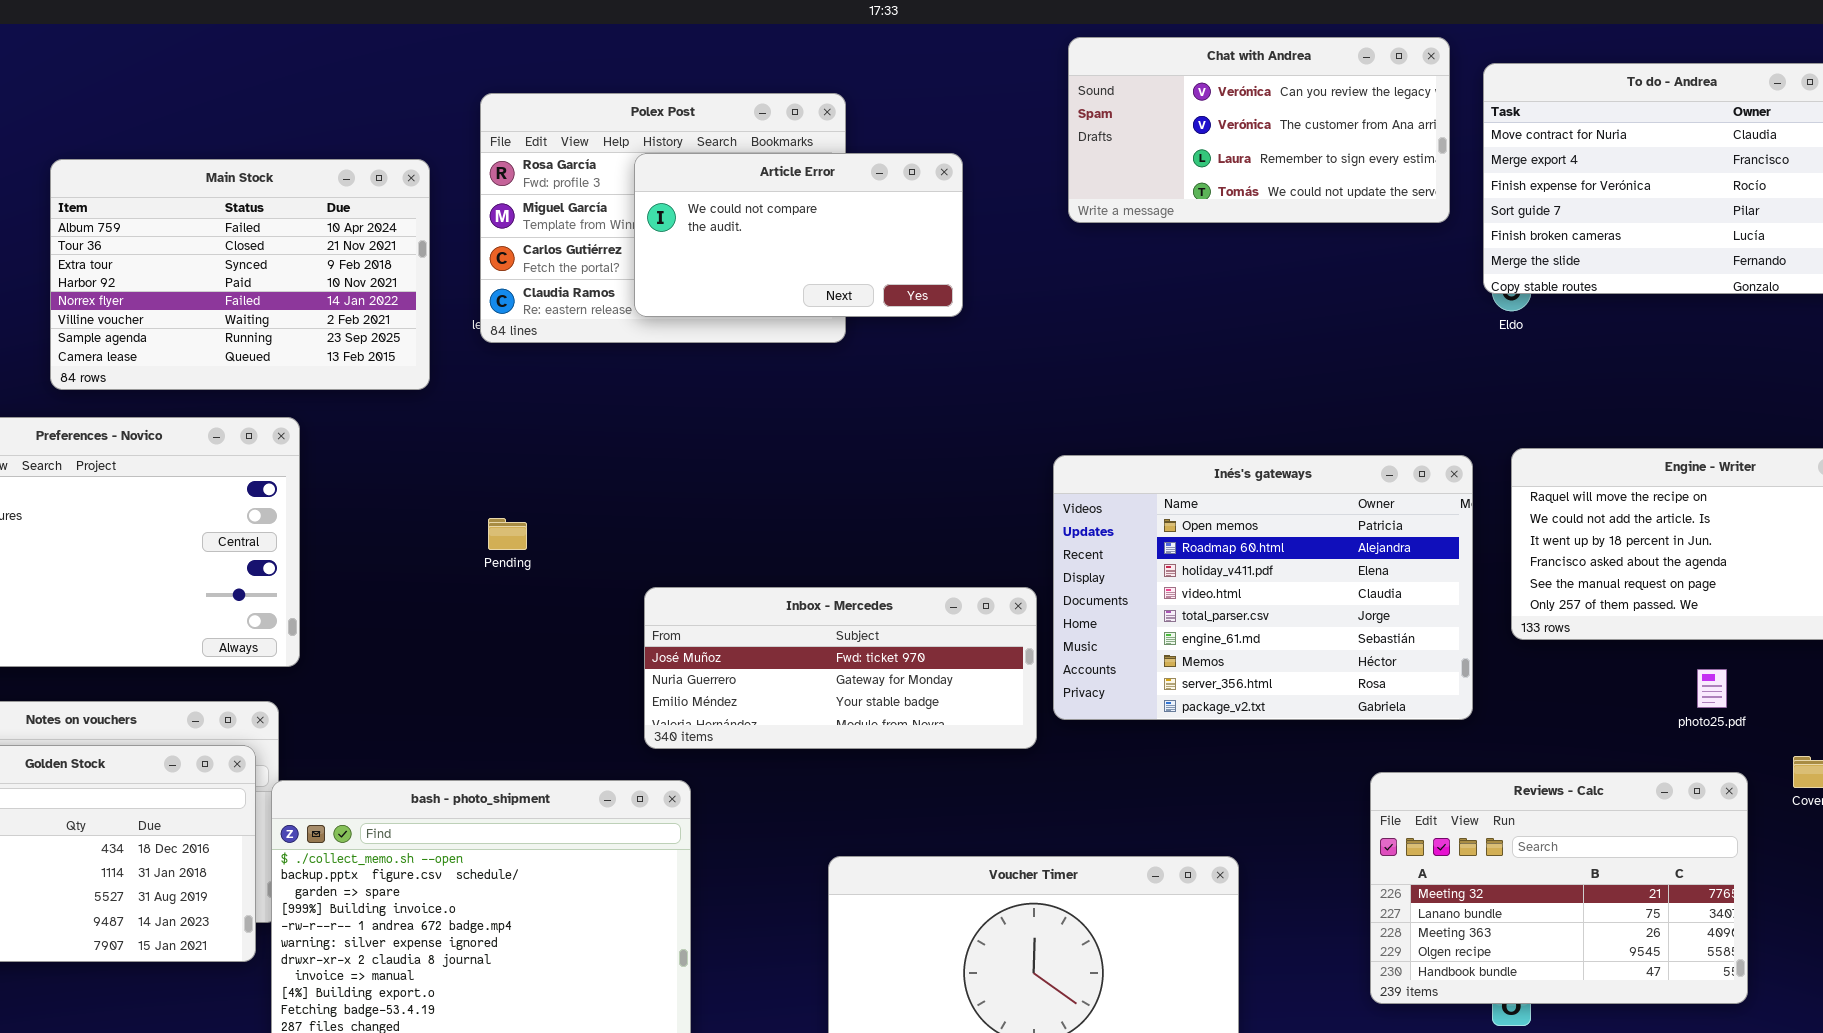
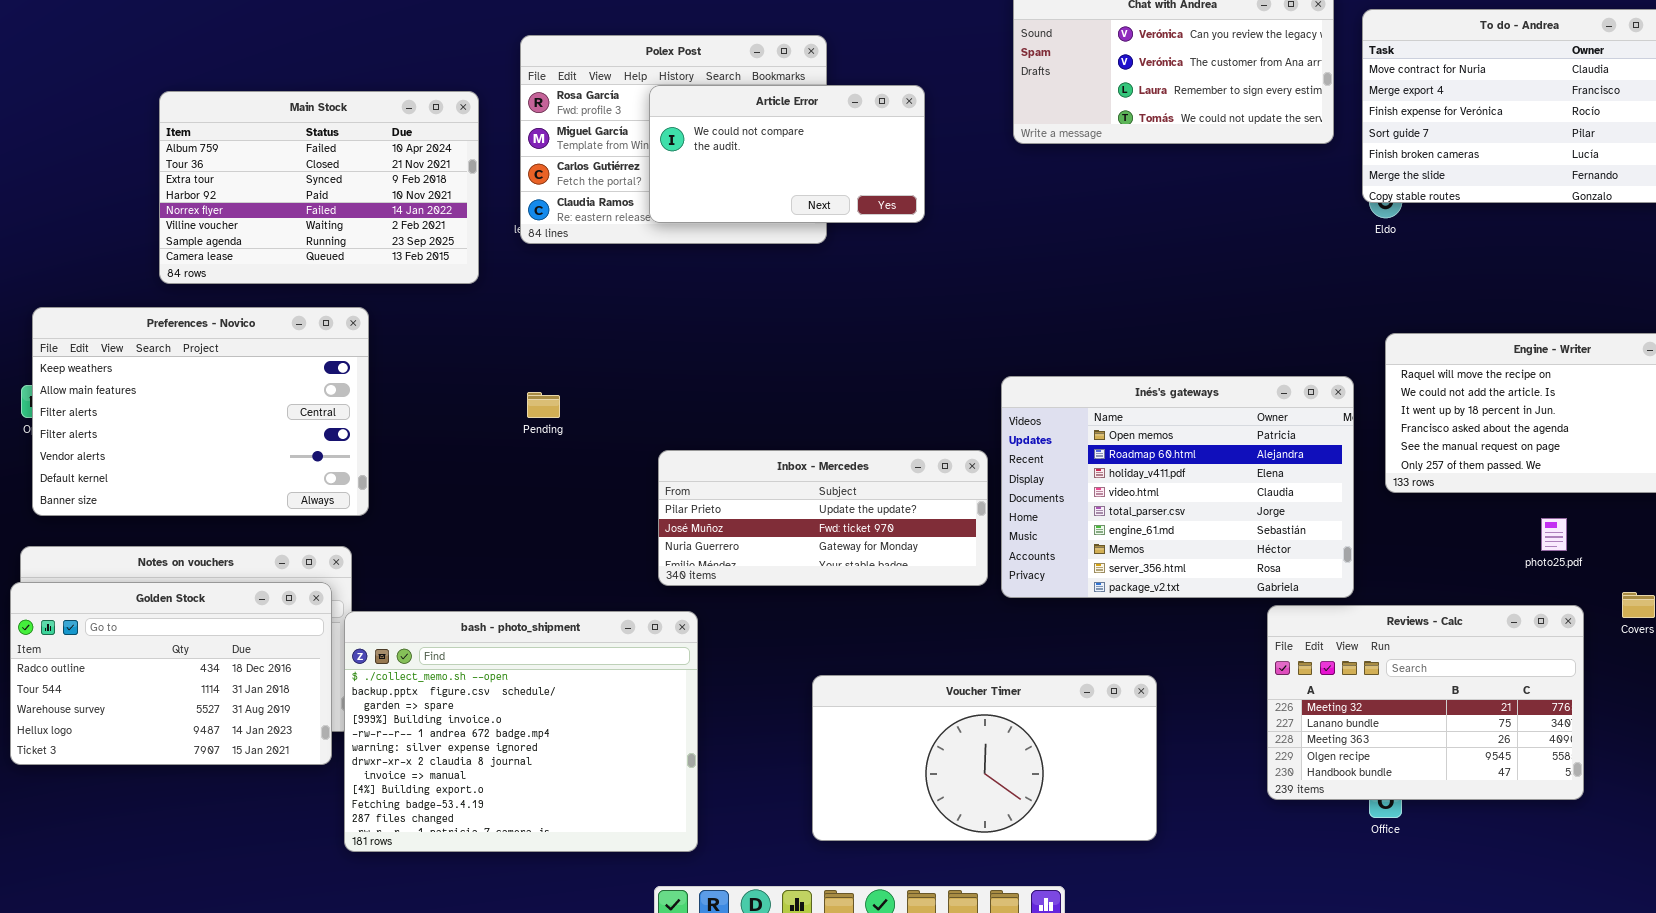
Inés's gateways: [1053,455,1473,720] -> [1001,376,1354,598], moved
Inbox - Mercedes: [644,587,1037,749] -> [658,450,988,586], scrolled up 1 row

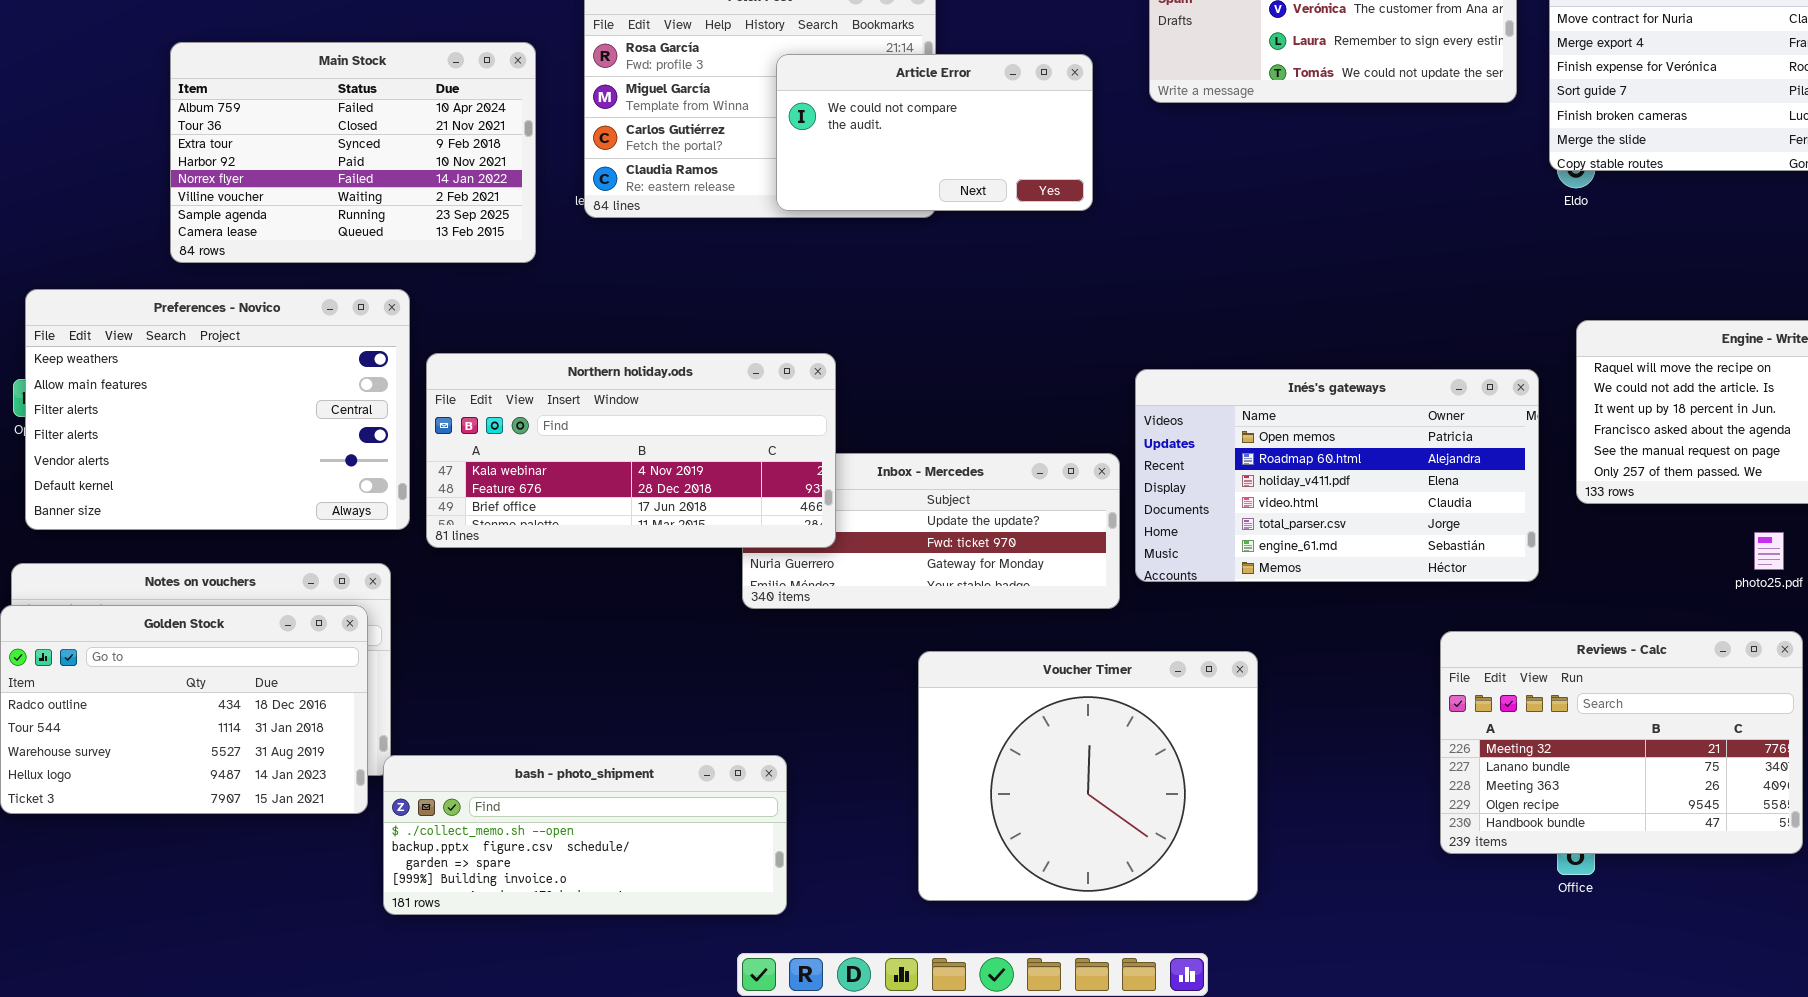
Article Error: [649,85,925,223] -> [776,54,1093,211], moved
Northern holiday.ods: none -> [426,353,836,548], opened
Inés's gateways: [1001,376,1354,598] -> [1135,369,1539,582], resized
bash - photo_shipment: [344,611,698,852] -> [383,755,787,915], resized
Voucher Timer: [812,675,1157,841] -> [918,651,1258,901], resized

